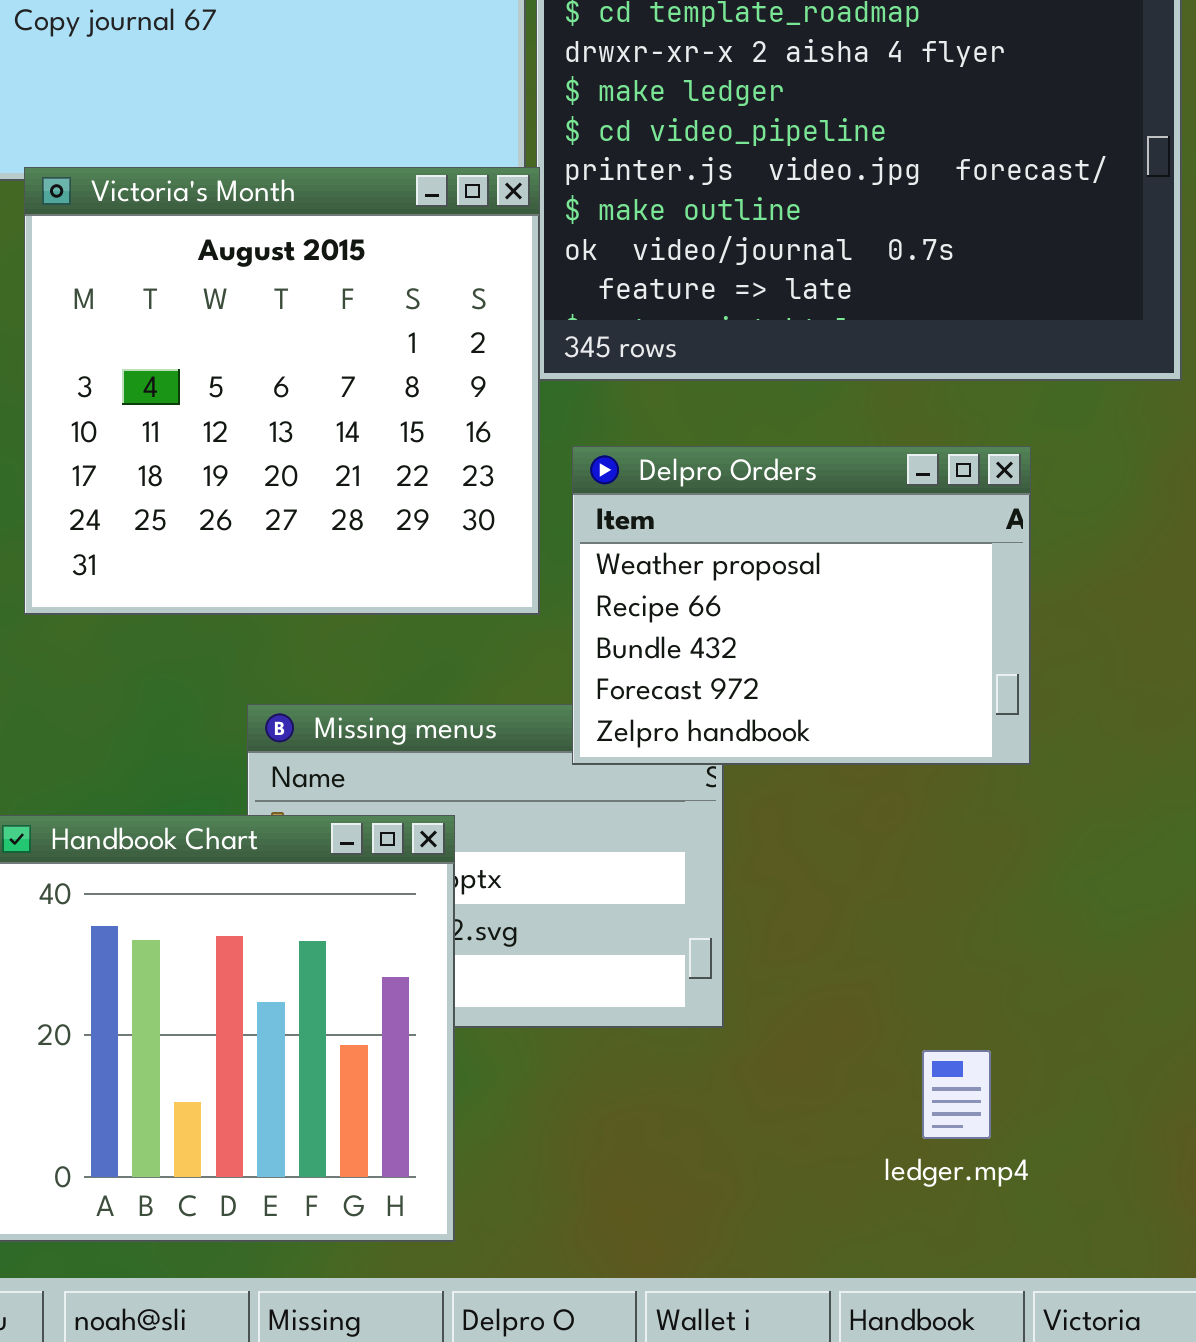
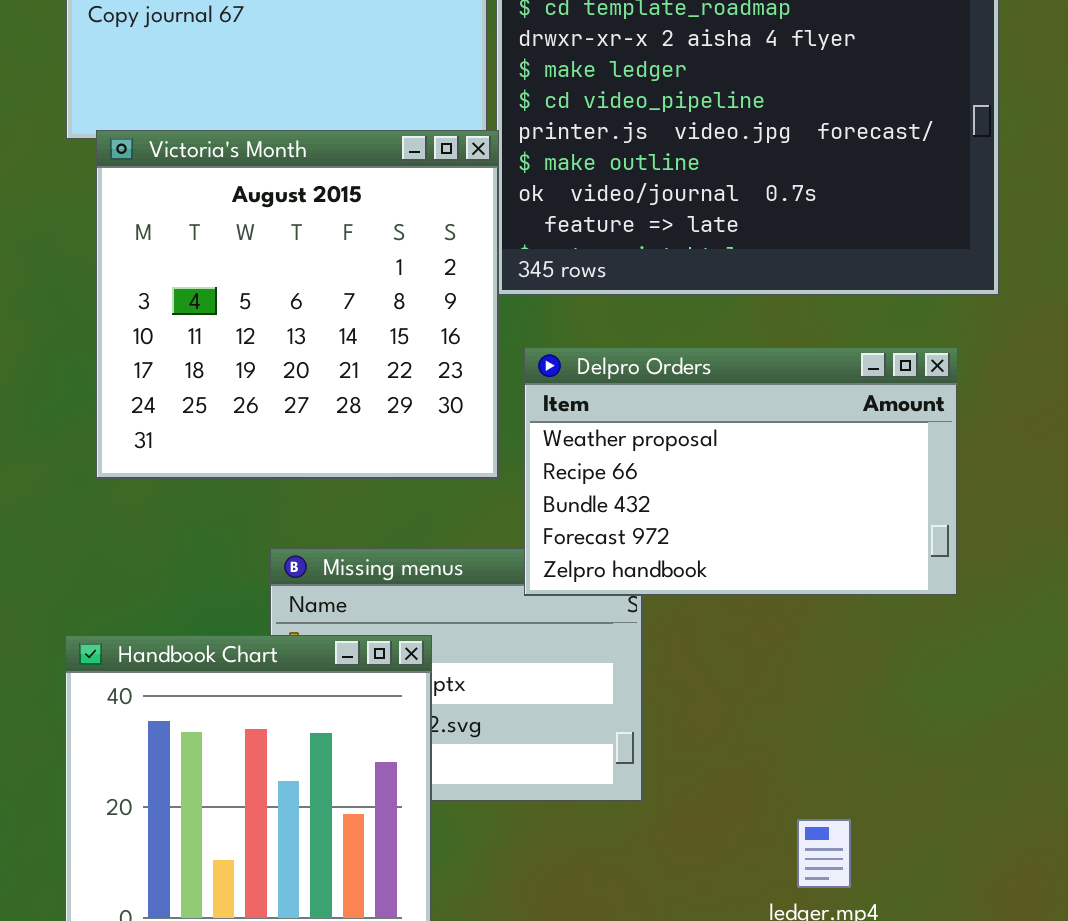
Delpro Orders: [572,446,1031,765] -> [524,347,958,596], resized

